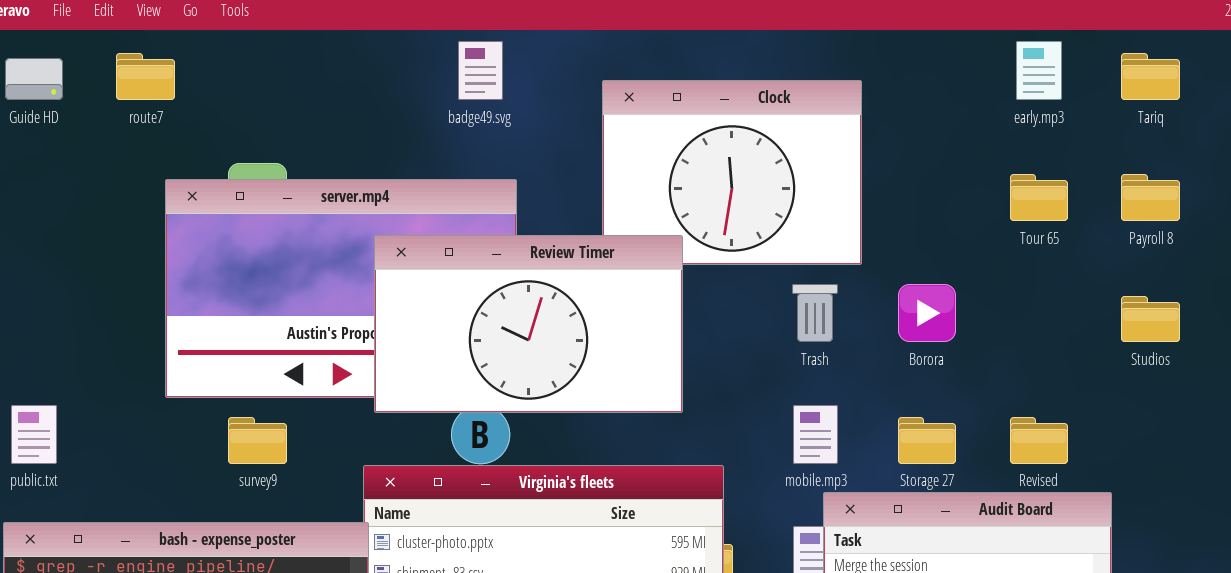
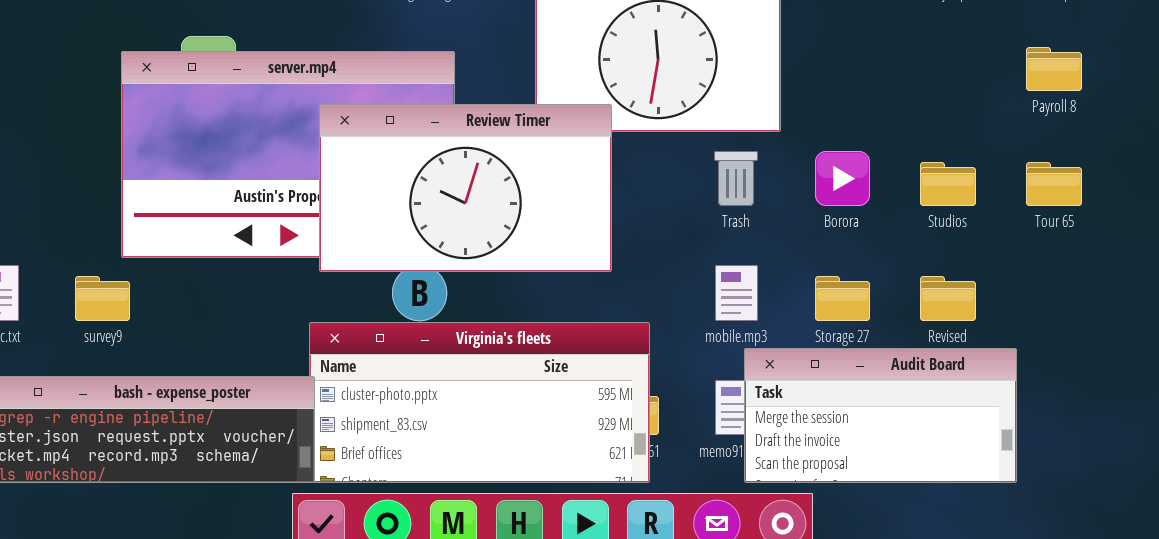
Tour 65: [1010,174,1068,221] -> [1026,162,1082,206], moved
Studios: [1121,296,1180,342] -> [920,162,976,206], moved
survey9: [228,417,287,464] -> [75,276,130,321], moved

